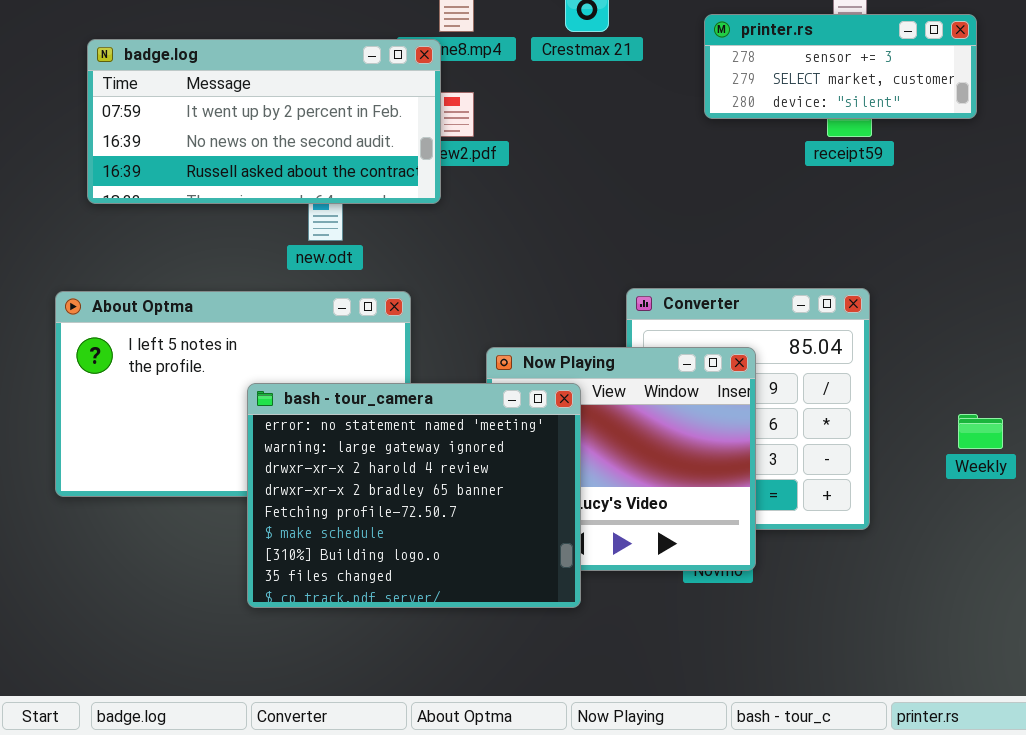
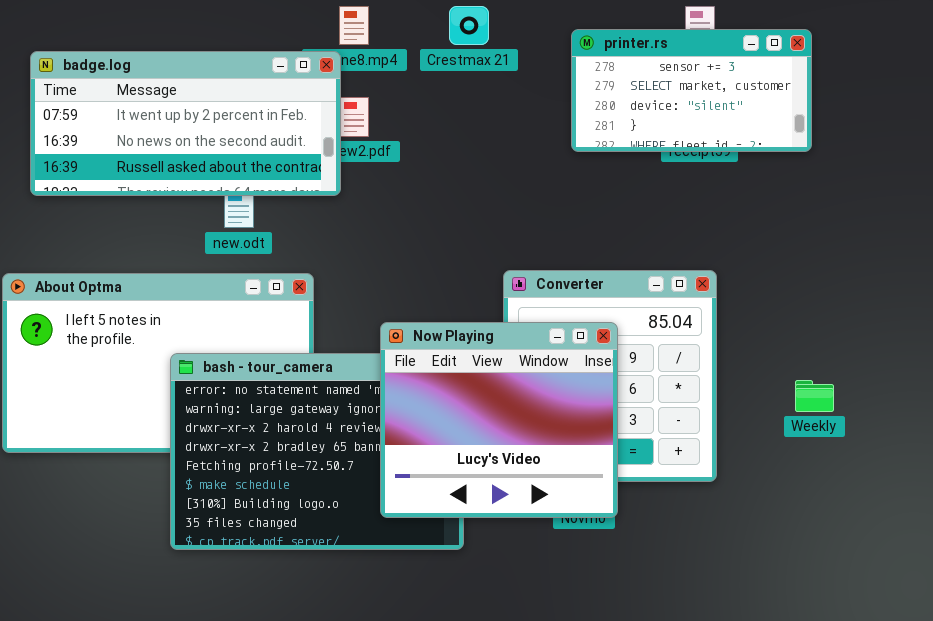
printer.rs: [704,14,977,119] -> [571,29,812,152], resized
Now Playing: [486,347,756,571] -> [380,322,618,518], raised

